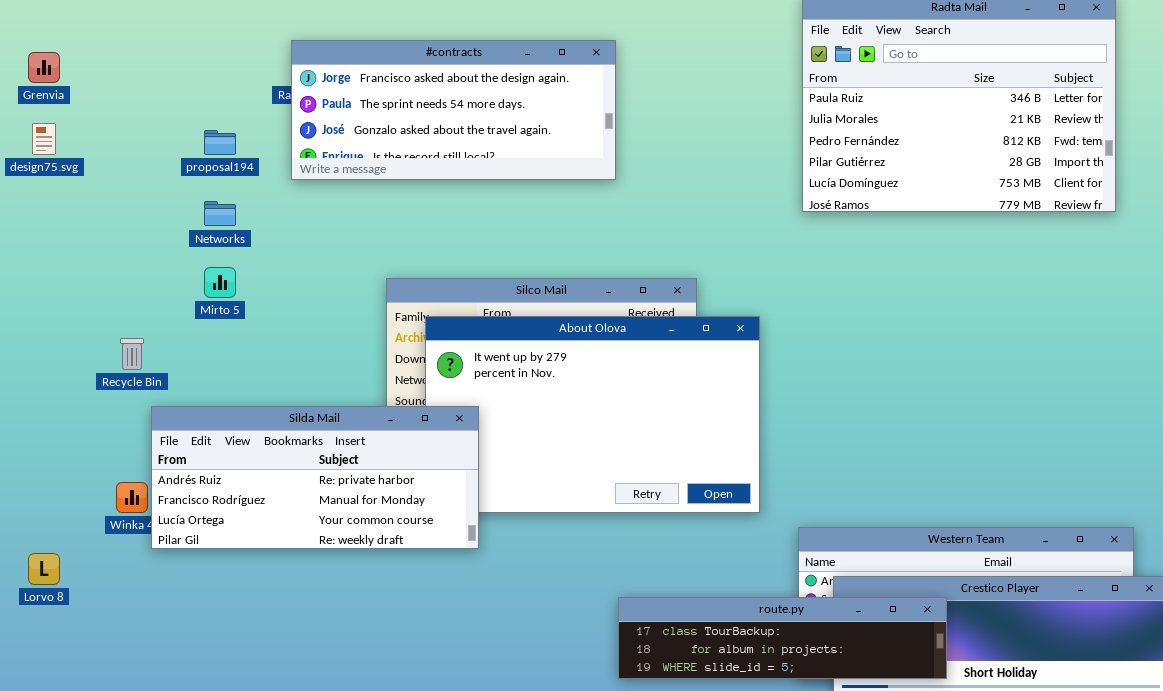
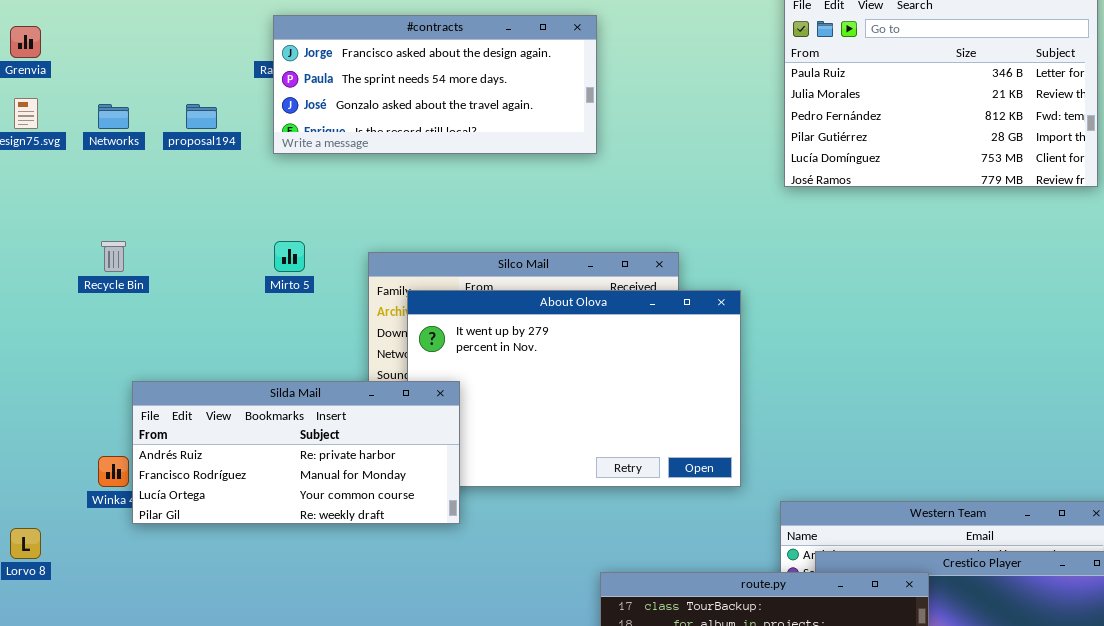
Networks: [204,201,236,226] -> [98,104,129,129], moved
Mirto 5: [204,267,236,298] -> [274,241,305,272], moved
Recycle Bin: [120,338,144,370] -> [101,241,126,272], moved

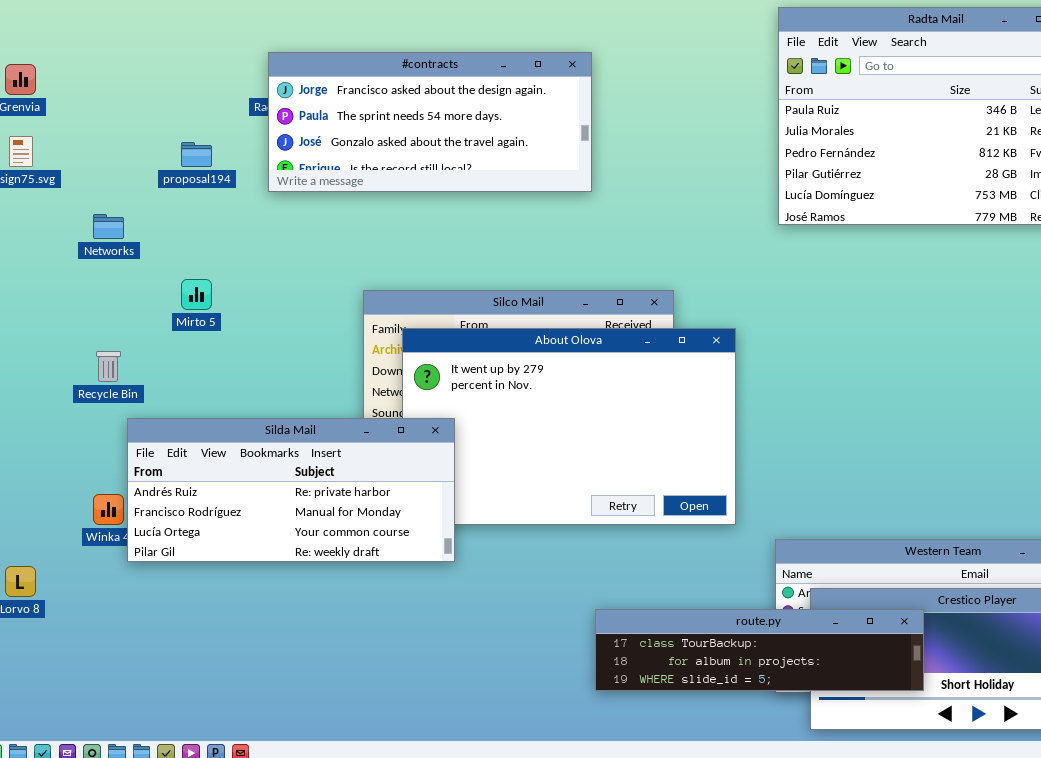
Networks: [98,104,129,129] -> [93,214,124,239], moved
Recycle Bin: [101,241,126,272] -> [96,351,121,382], moved
Mirto 5: [274,241,305,272] -> [181,279,212,310], moved

